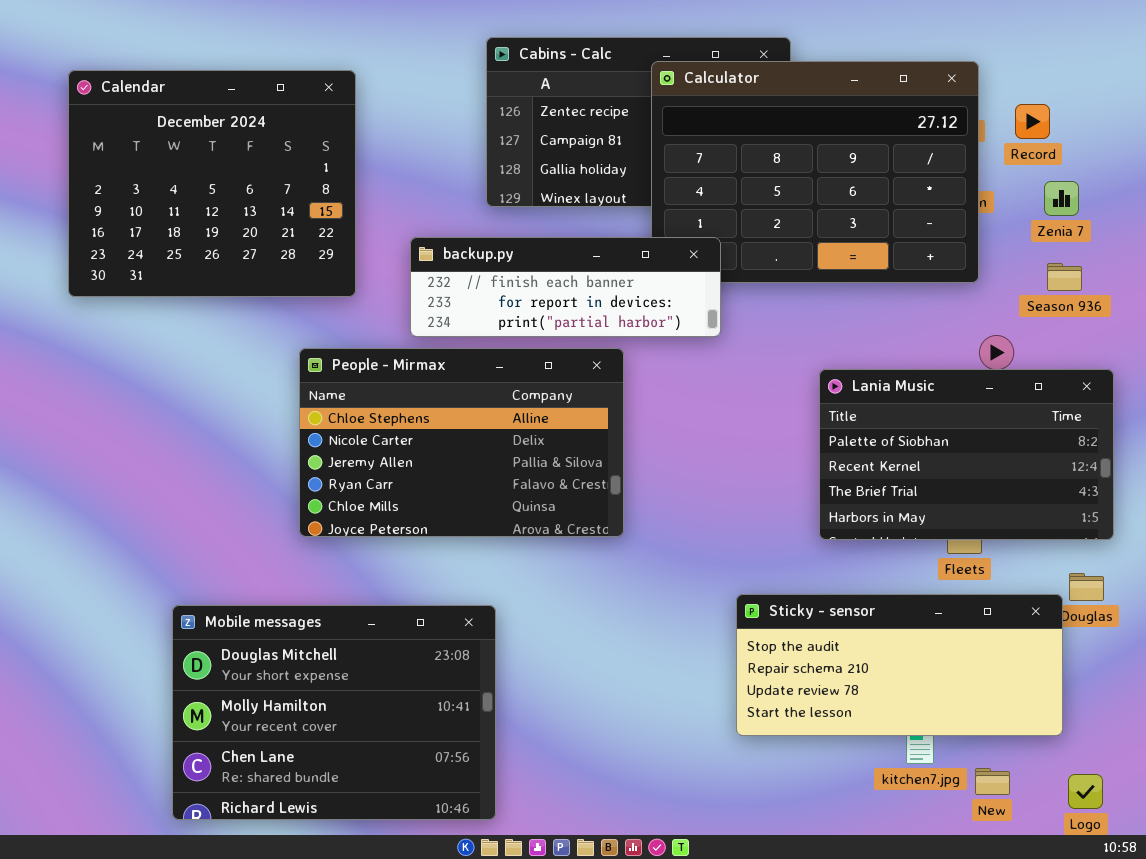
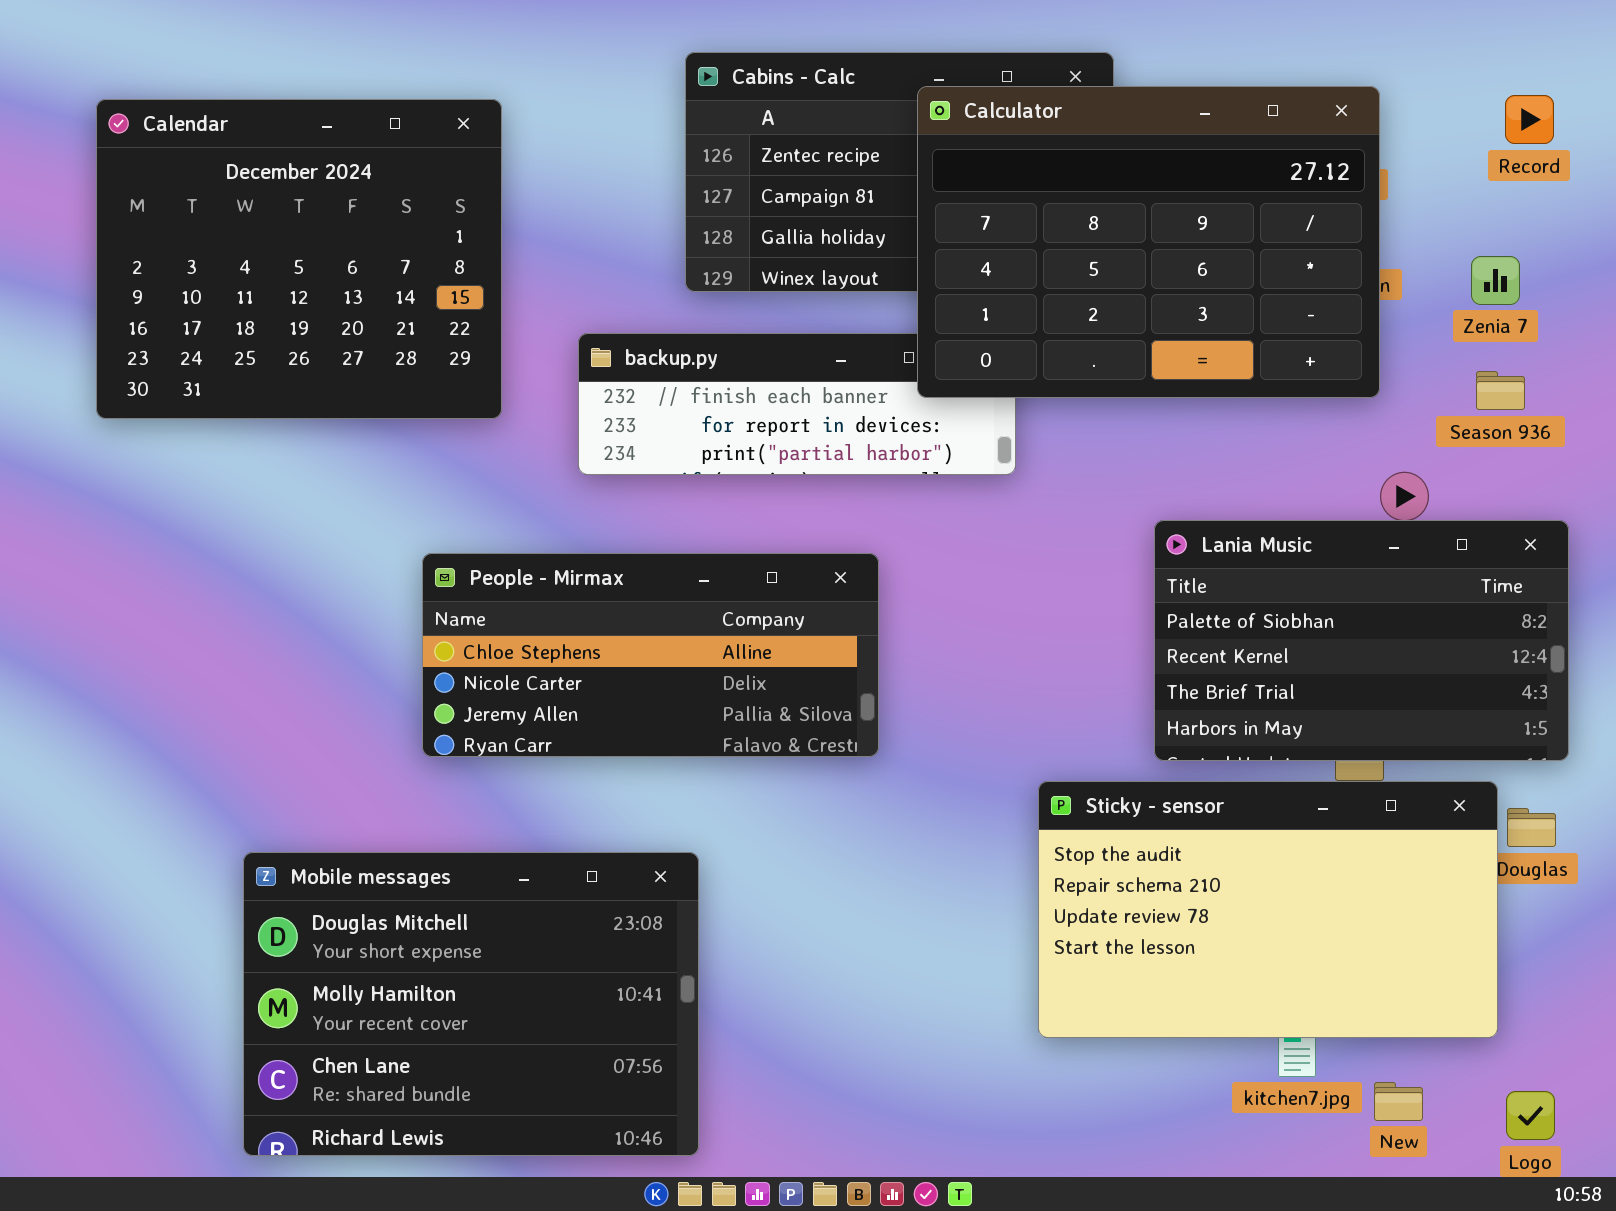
Calculator: [651,61,979,283] -> [917,86,1380,398], raised
Record: [1015,104,1050,139] -> [1505,95,1554,144], moved
People - Mirmax: [299,348,624,537] -> [422,553,879,757], resized
Sticky - sensor: [736,594,1063,736] -> [1038,781,1498,1038], resized

